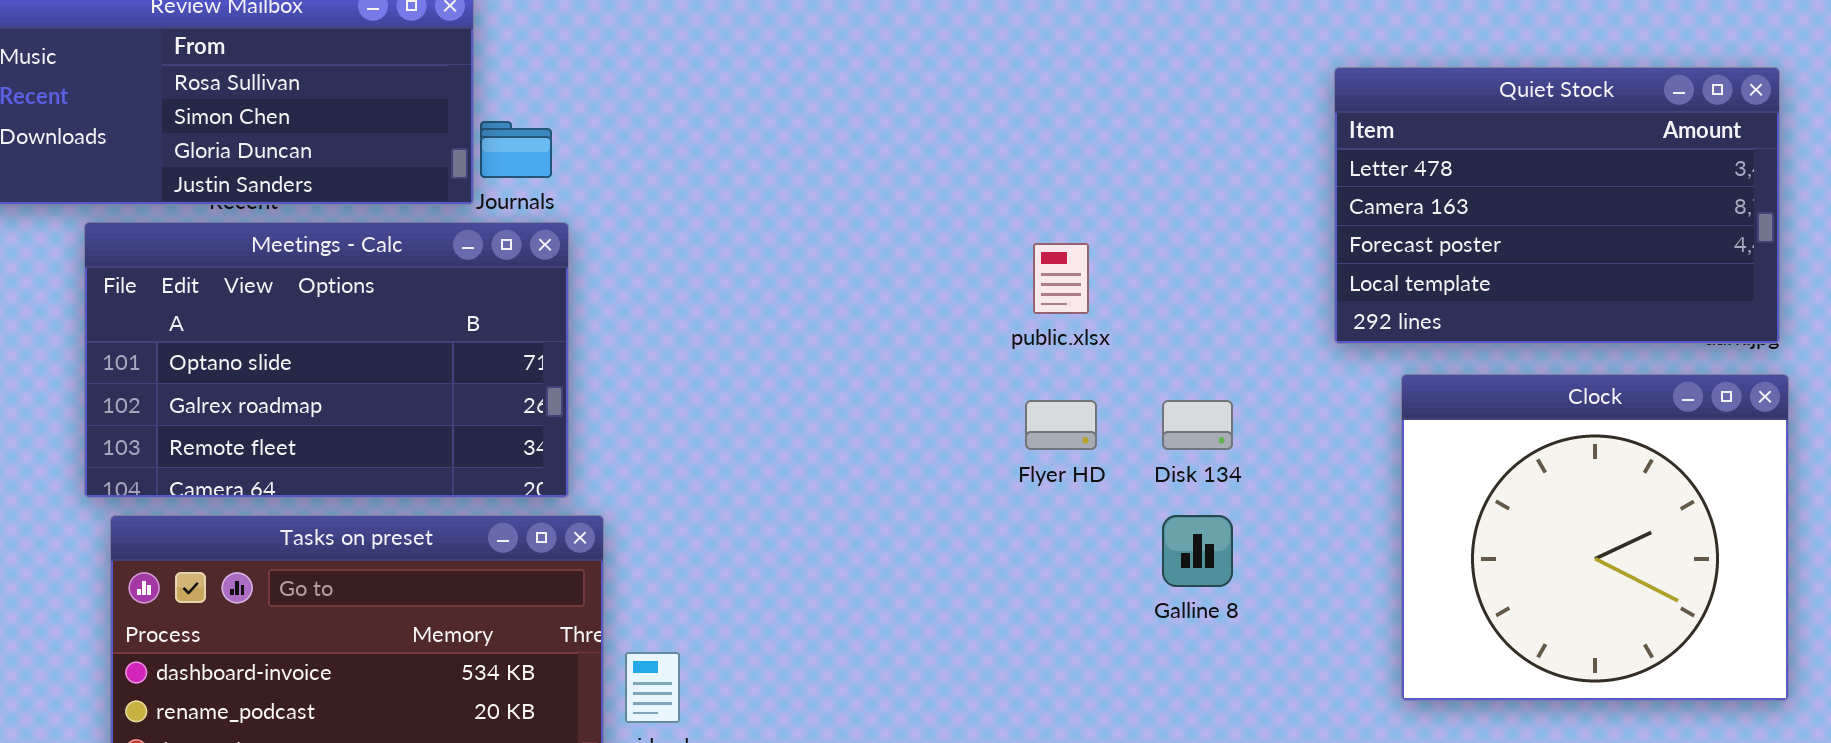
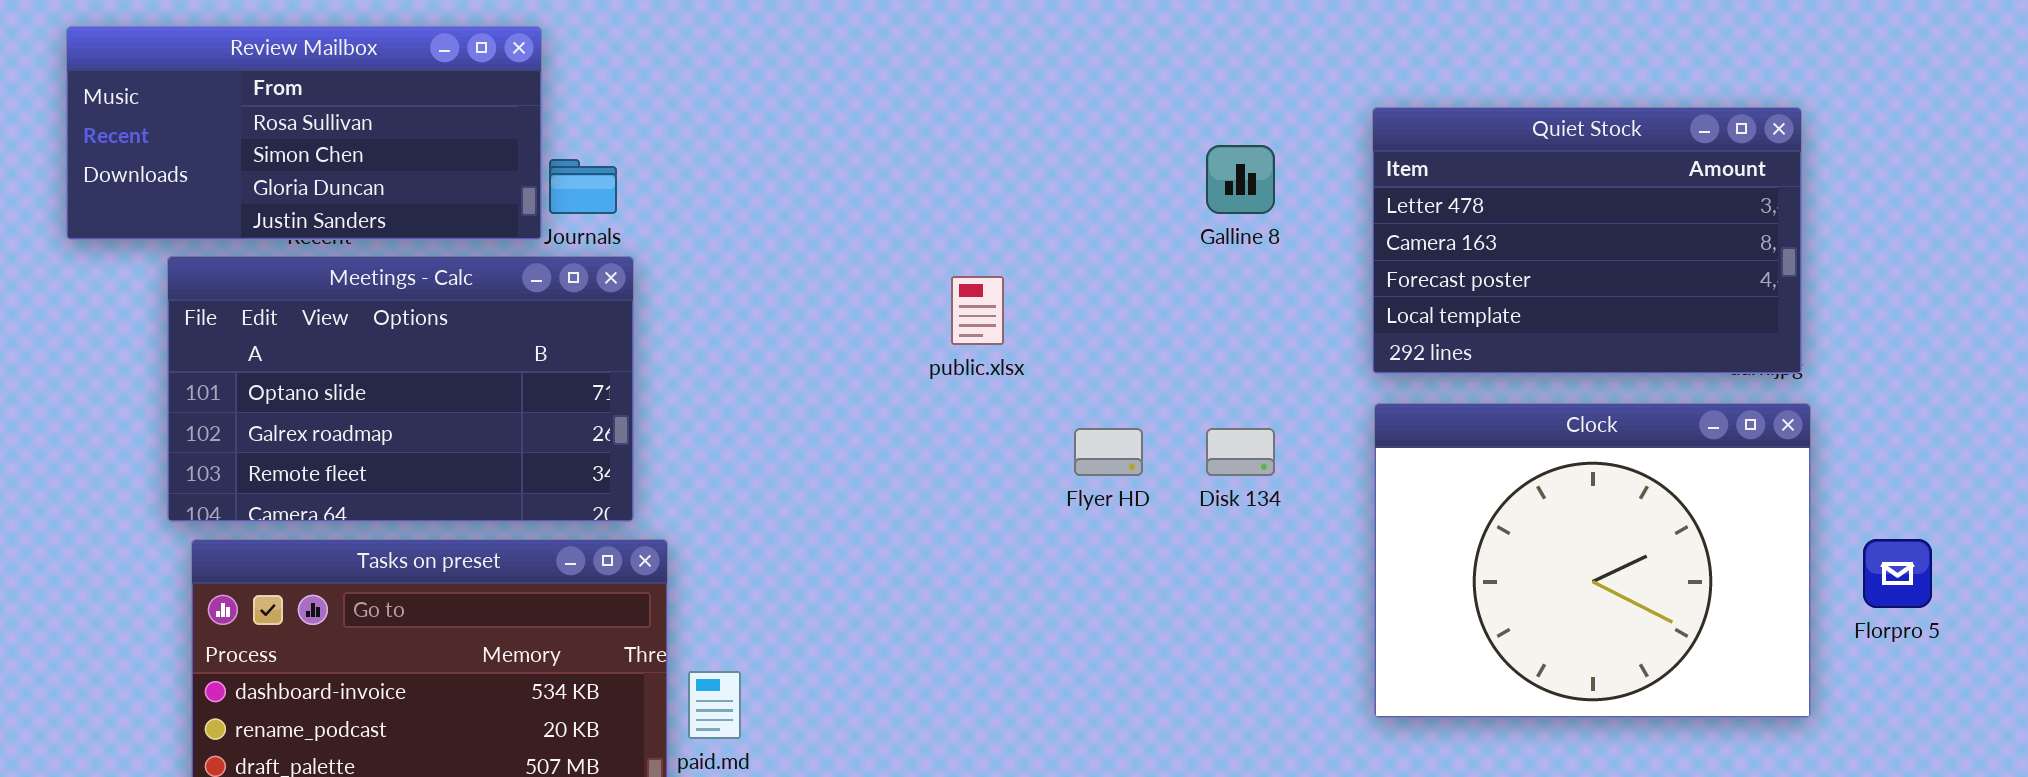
public.xlsx: [1033,243,1089,314] -> [951,276,1004,345], moved
Clock: [1401,374,1789,701] -> [1374,403,1811,718], resized
Galline 8: [1162,515,1233,587] -> [1206,145,1275,214], moved

